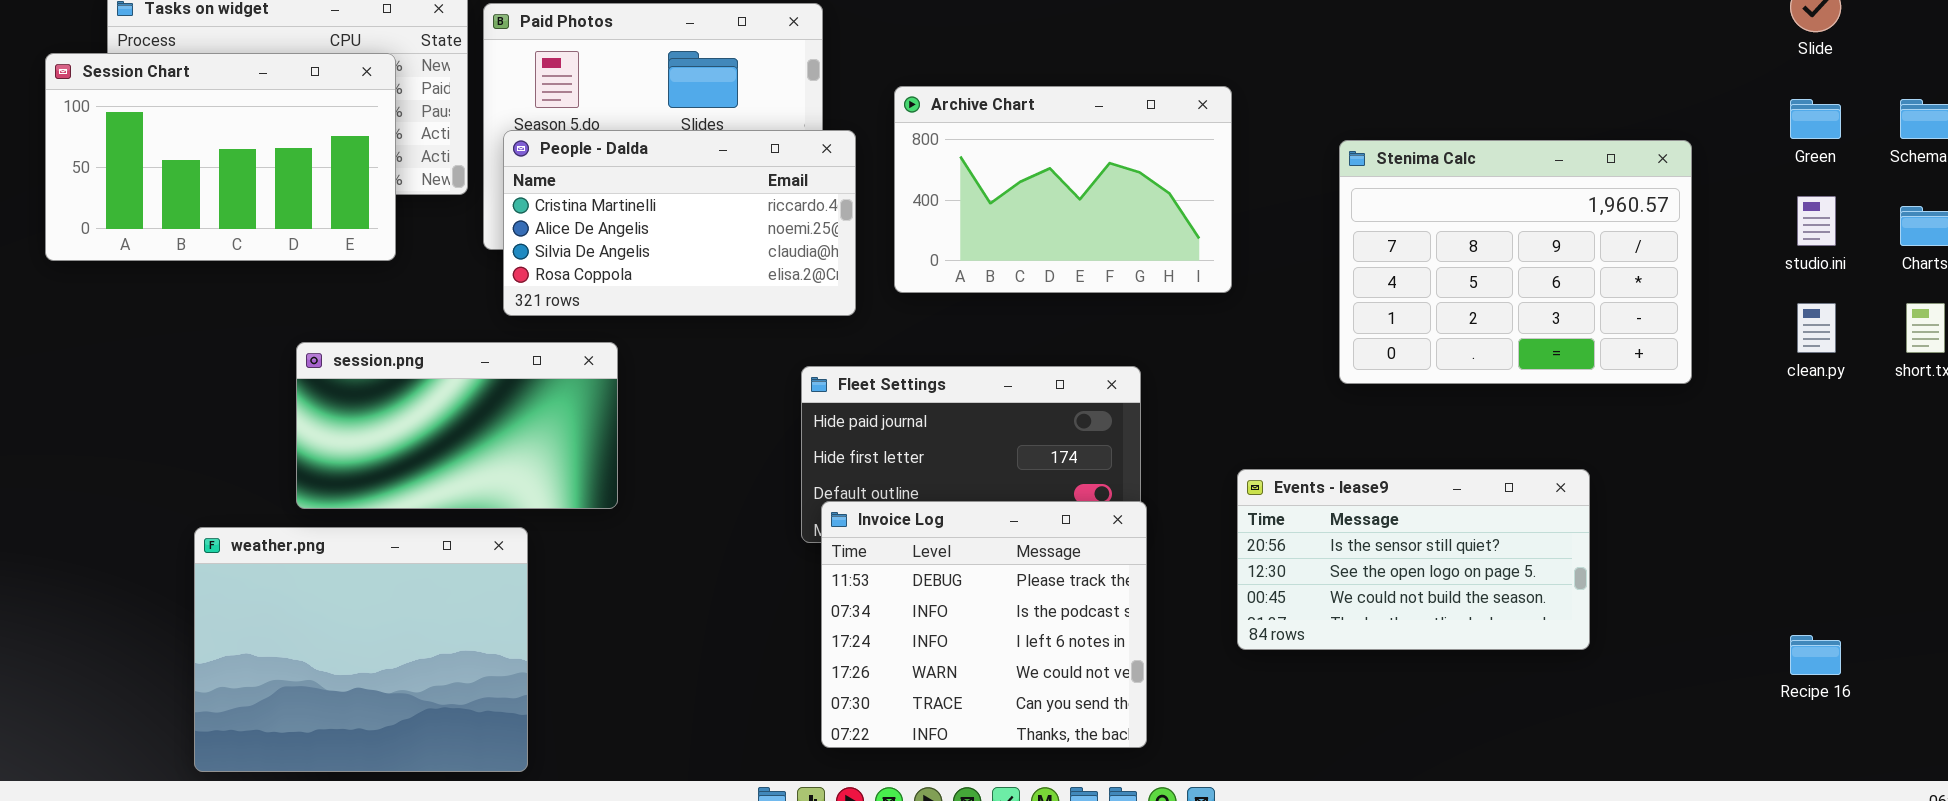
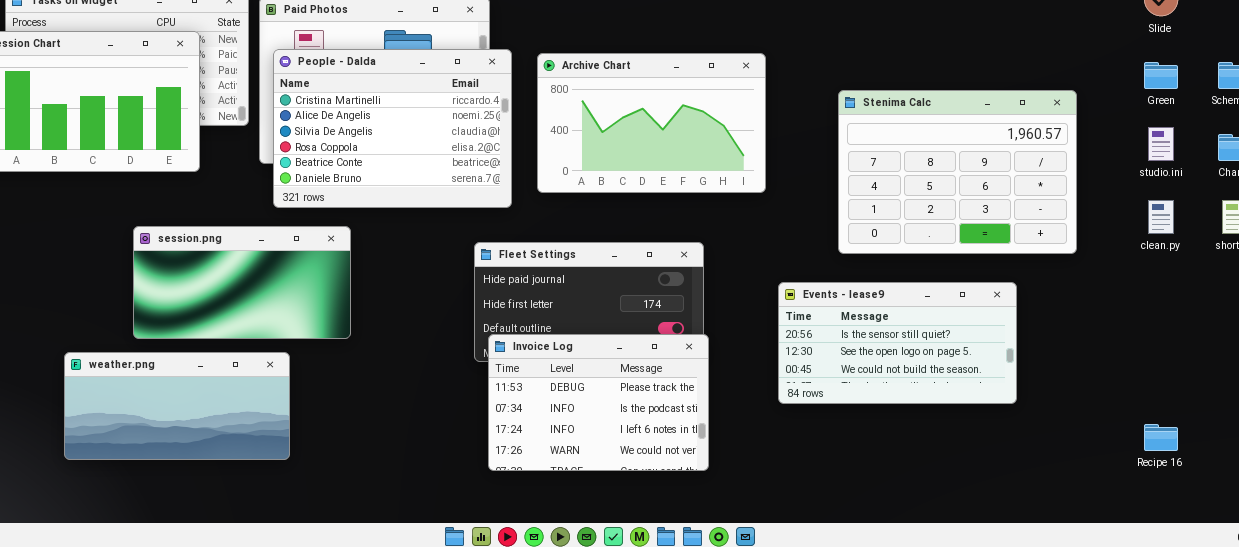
People - Dalda: [503,130,856,316] -> [273,49,512,208], resized
Events - lease9: [1237,469,1590,650] -> [778,282,1017,404], moved
Invoice Log: [821,501,1147,748] -> [488,334,709,471], resized
weather.png: [194,527,528,772] -> [64,352,290,460], resized

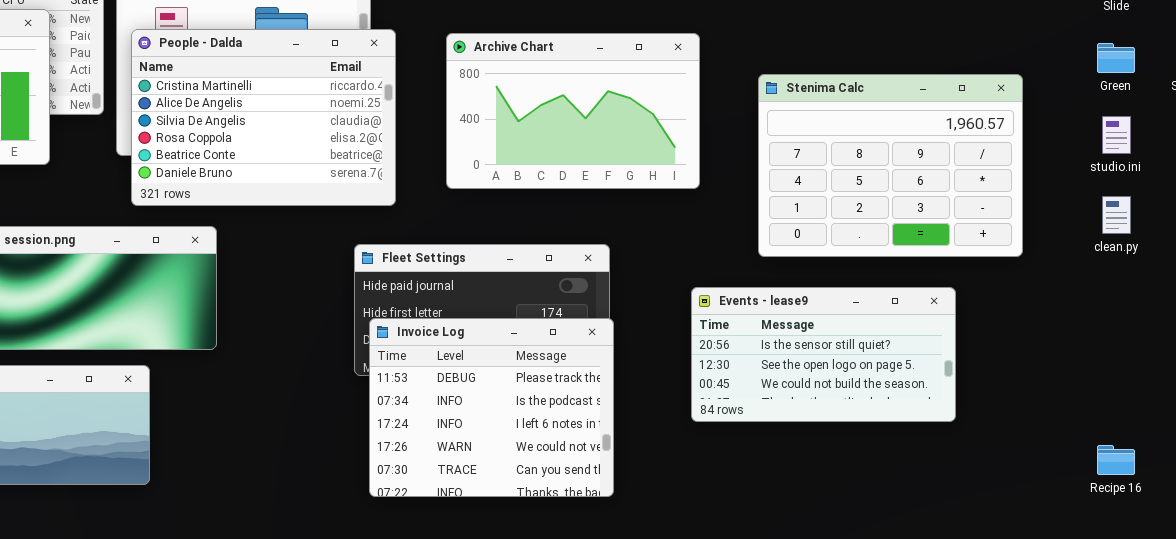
Archive Chart: [537,53,766,193] -> [446,33,700,189], moved
Invoice Log: [488,334,709,471] -> [369,318,614,497], resized

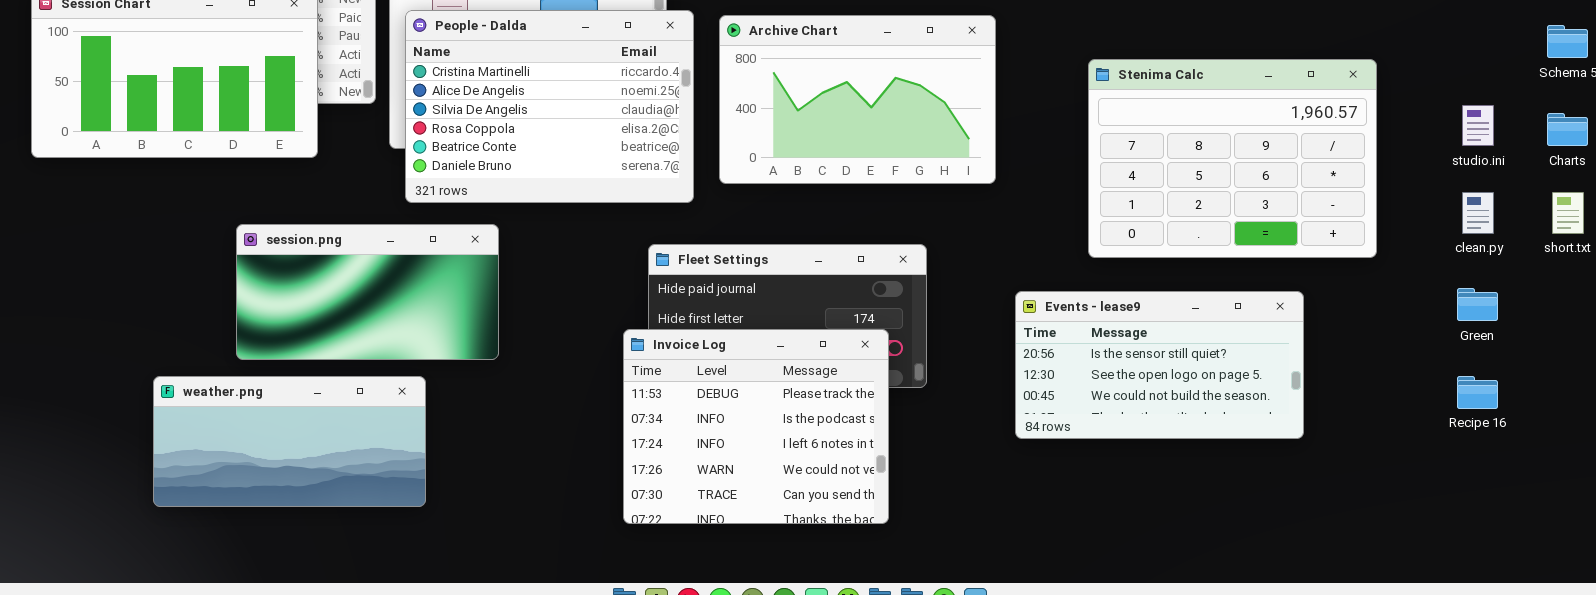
Archive Chart: [446,33,700,189] -> [719,15,996,184], moved
Green: [1097,43,1135,73] -> [1457,288,1498,321], moved
Invoice Log: [369,318,614,497] -> [623,329,889,524], moved
Recipe 16: [1097,445,1135,475] -> [1457,376,1498,409], moved

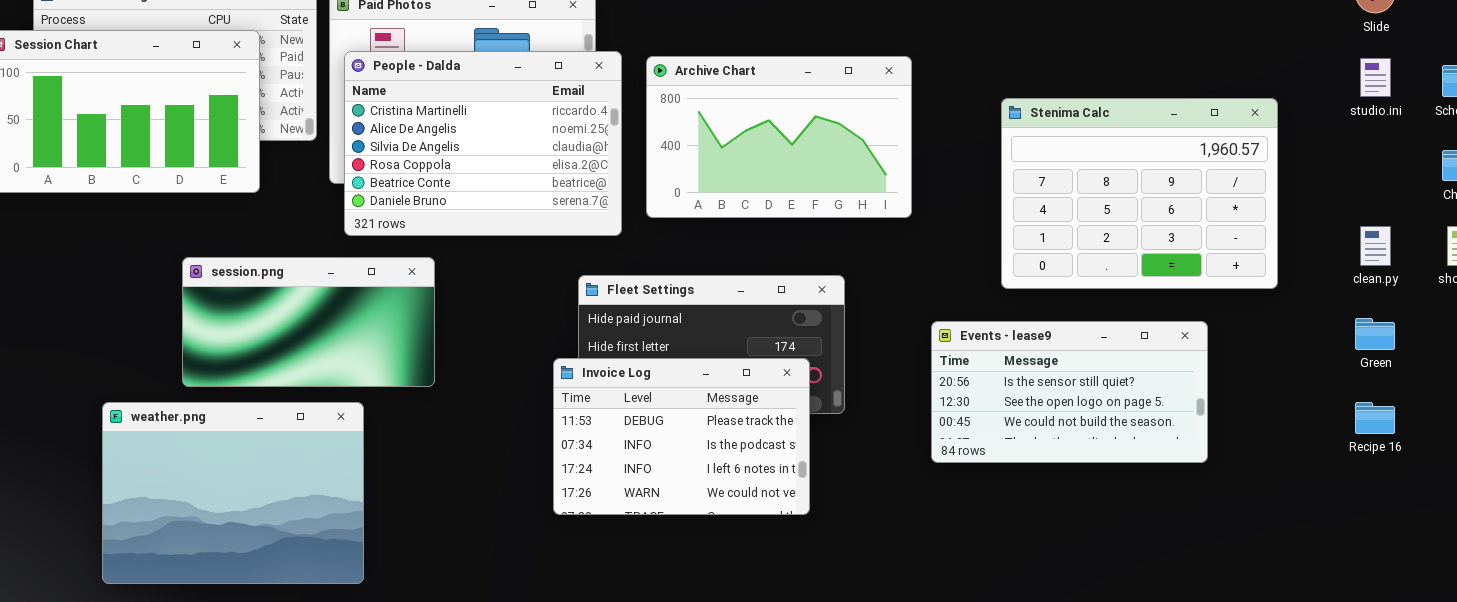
studio.ini: [1462,105,1494,146] -> [1360,58,1391,97], moved
Invoice Log: [623,329,889,524] -> [553,358,810,515], resized
weather.png: [153,376,426,507] -> [102,402,364,584], resized

